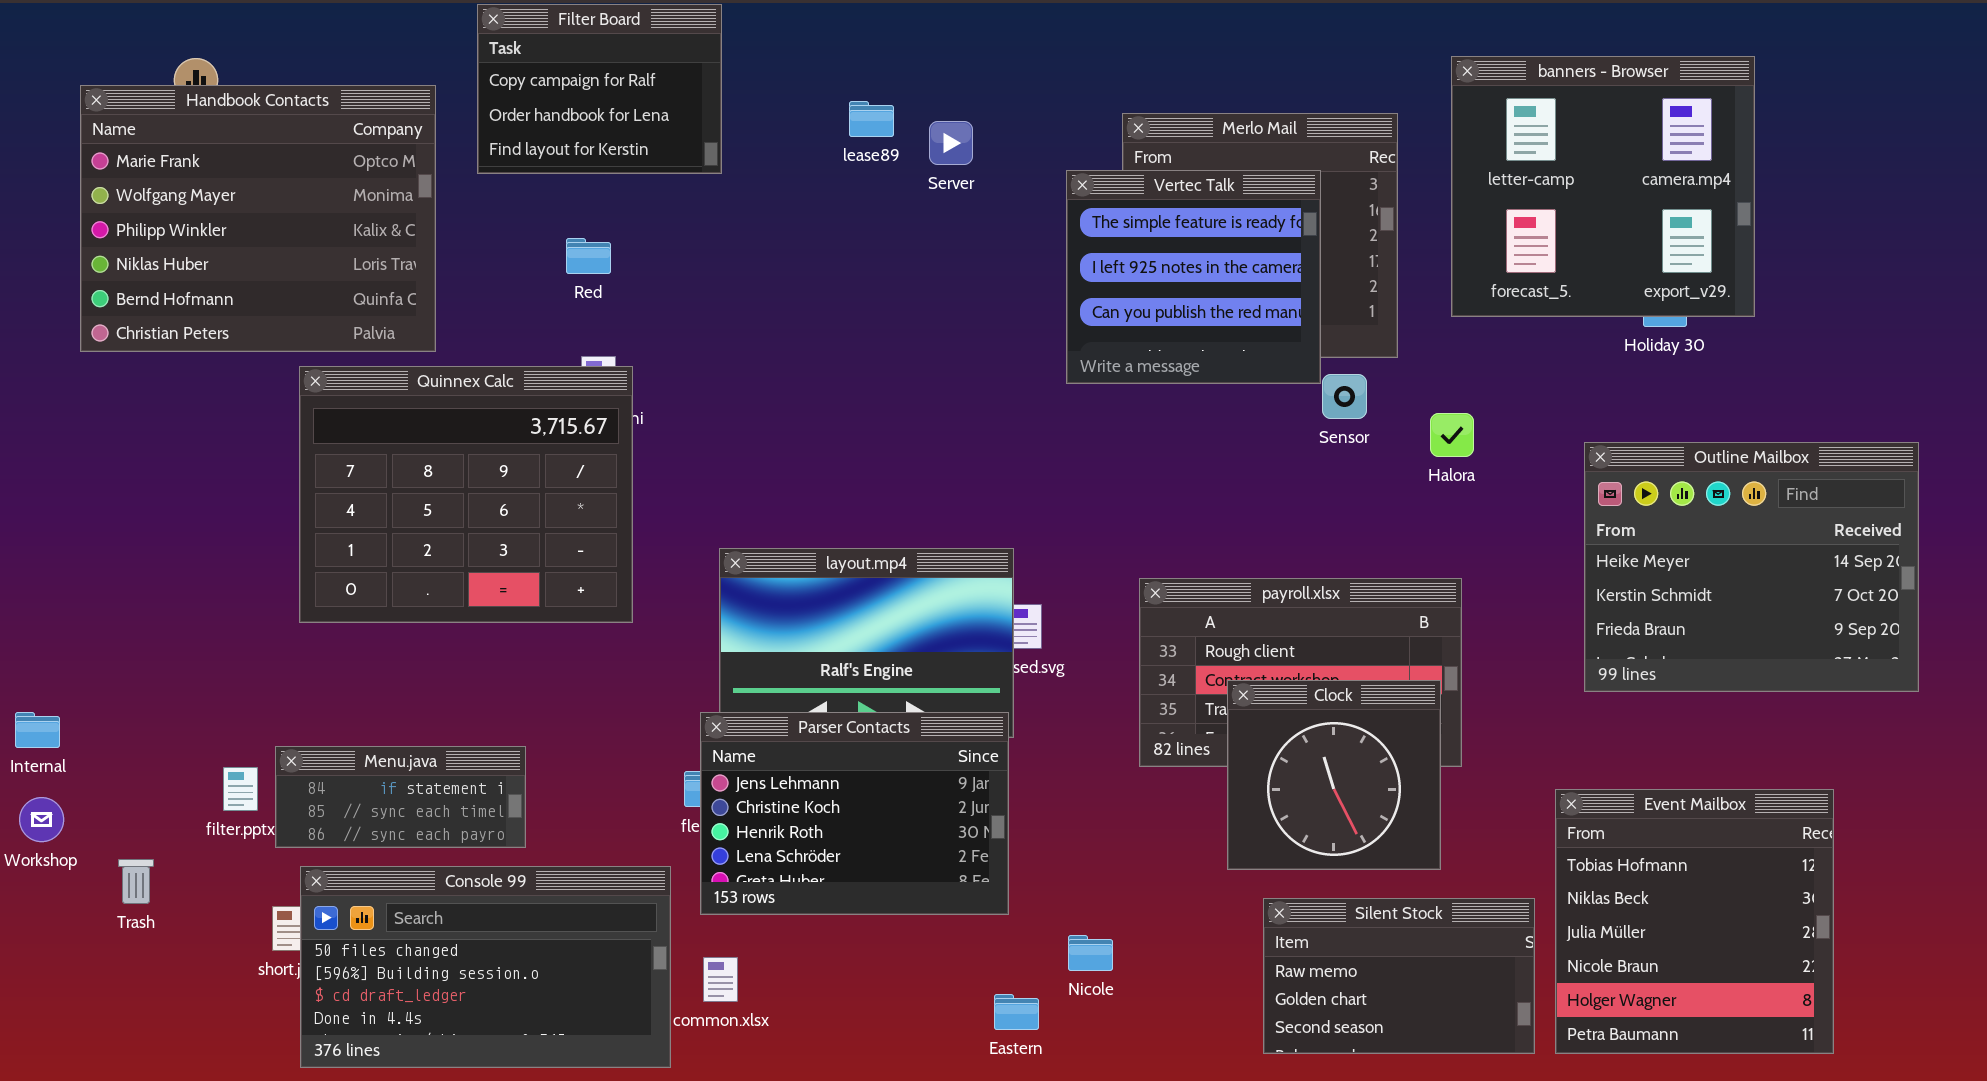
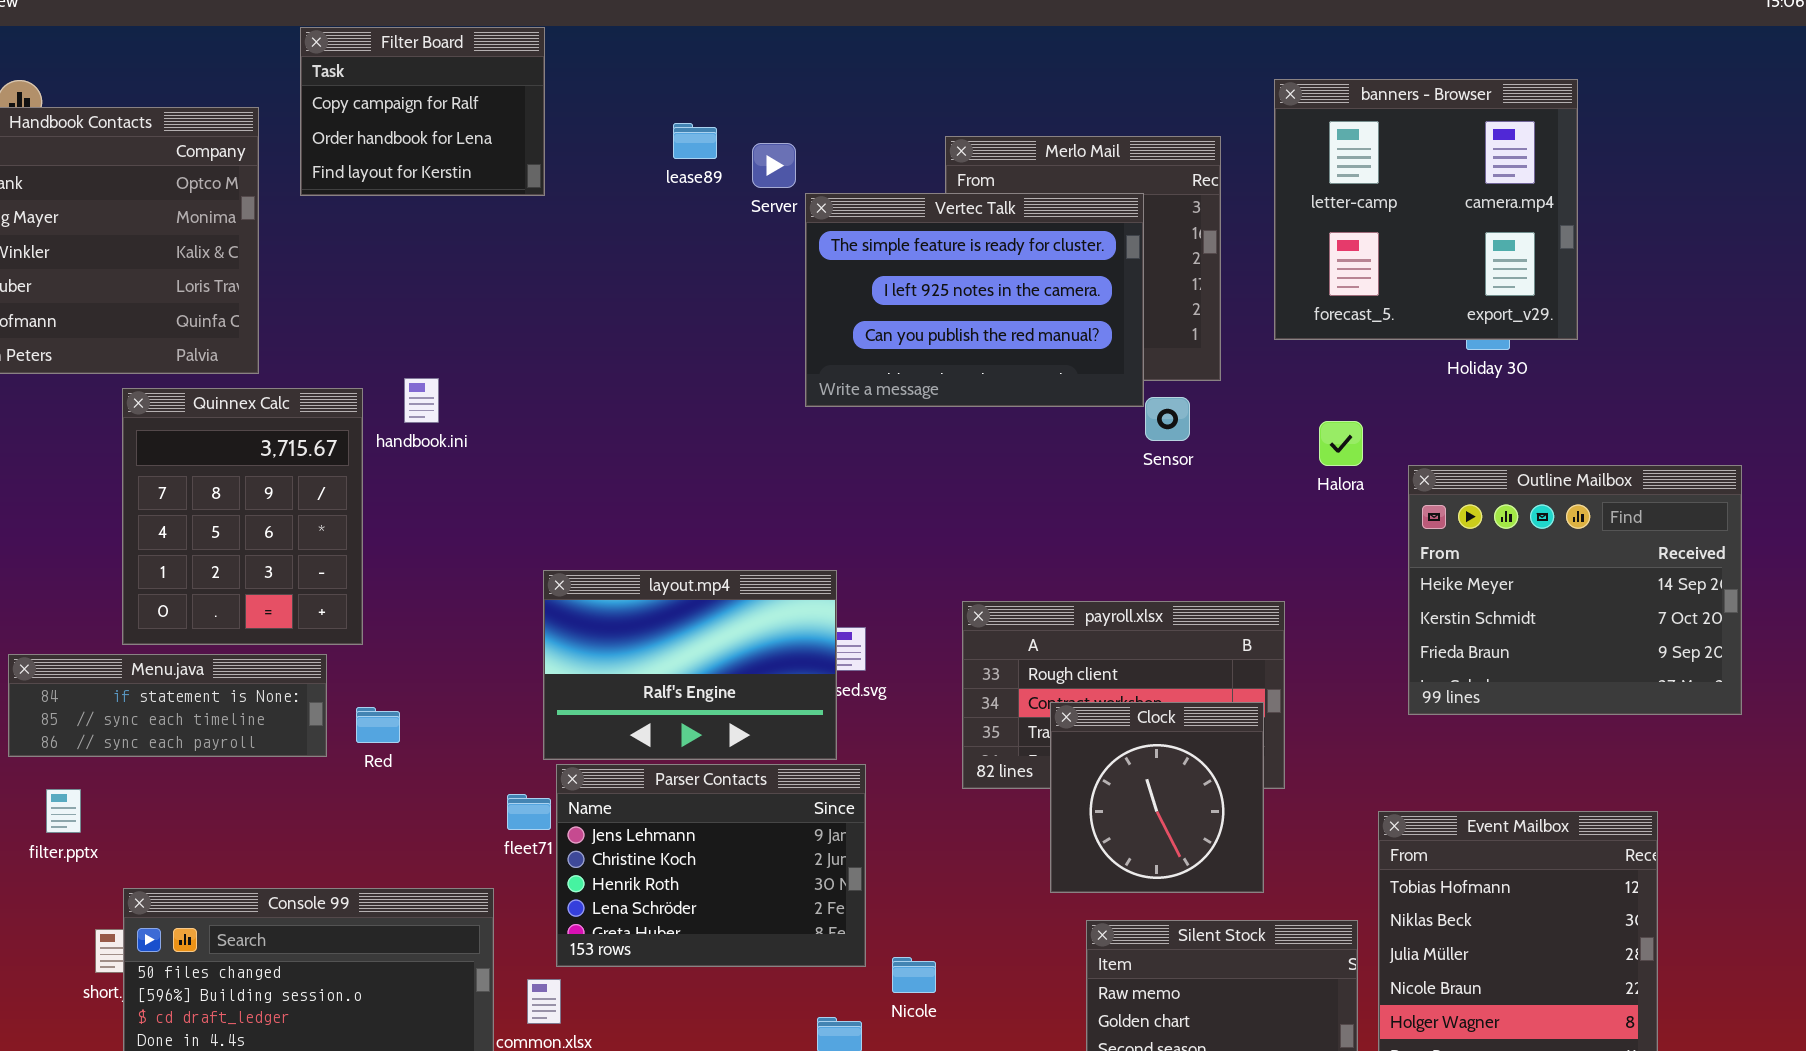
Vertec Talk: [1066,170,1321,384] -> [805,193,1144,407], resized
Red: [566,238,611,274] -> [356,707,400,743], moved
Quinnex Calc: [299,366,633,623] -> [122,388,363,645], resized
Halora: [1430,413,1474,457] -> [1319,421,1363,466], moved
Parser Contacts: [700,712,1009,915] -> [556,764,866,967], moved
Menu.java: [275,746,526,848] -> [8,654,327,757], moved, resized

